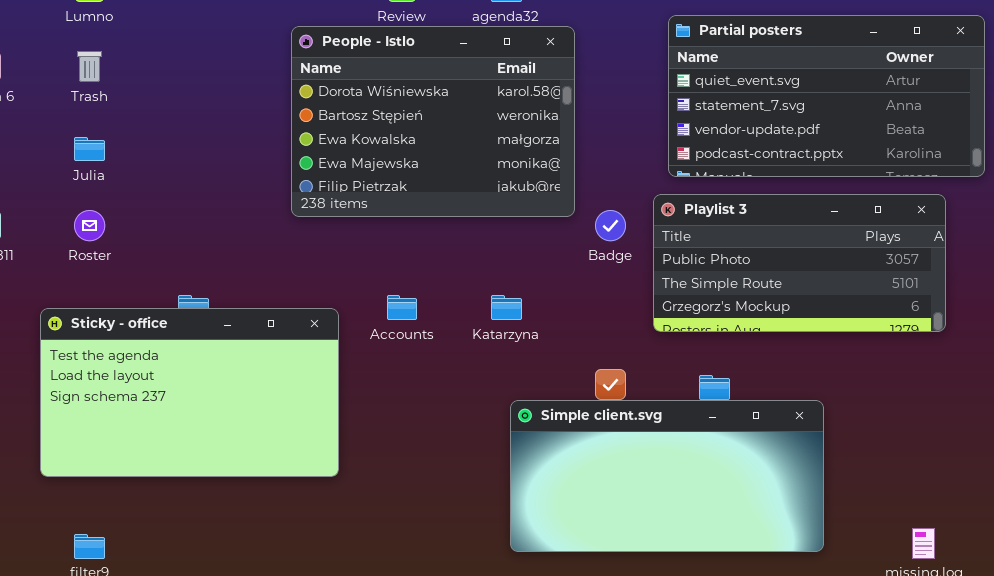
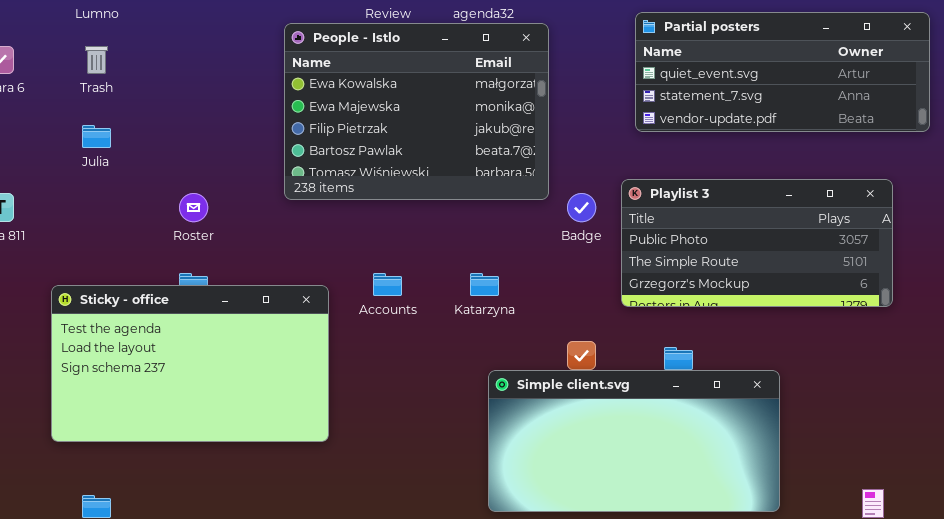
Partial posters: [668,15,985,177] -> [635,12,930,132], resized
People - Istlo: [291,26,575,217] -> [284,23,549,200], scrolled down 2 rows
Roster: [74,210,105,241] -> [179,193,208,222], moved

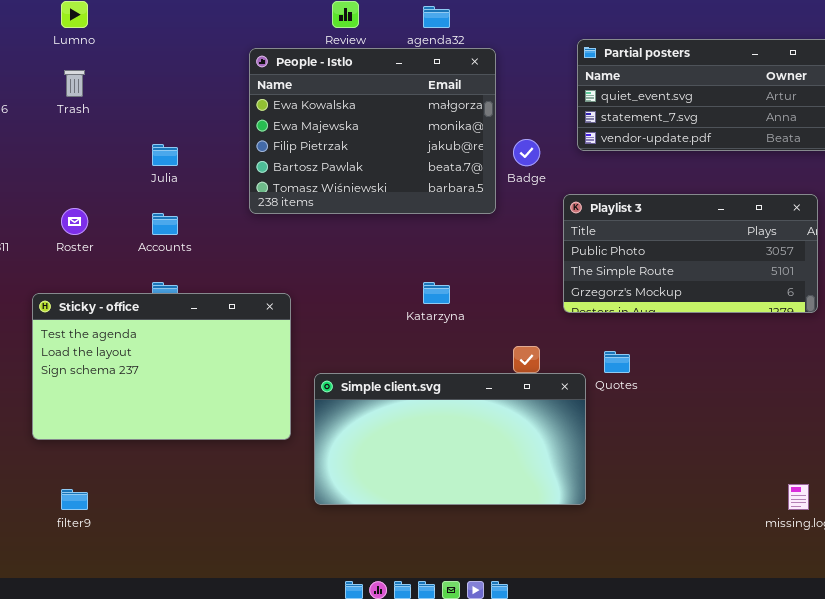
Julia: [82,125,111,148] -> [152,144,178,166], moved
Roster: [179,193,208,222] -> [61,208,88,235], moved
Badge: [567,193,596,222] -> [513,139,540,166], moved
Accounts: [373,273,402,296] -> [152,213,178,235], moved
Simple client.svg: [488,370,780,512] -> [314,373,586,505], moved

